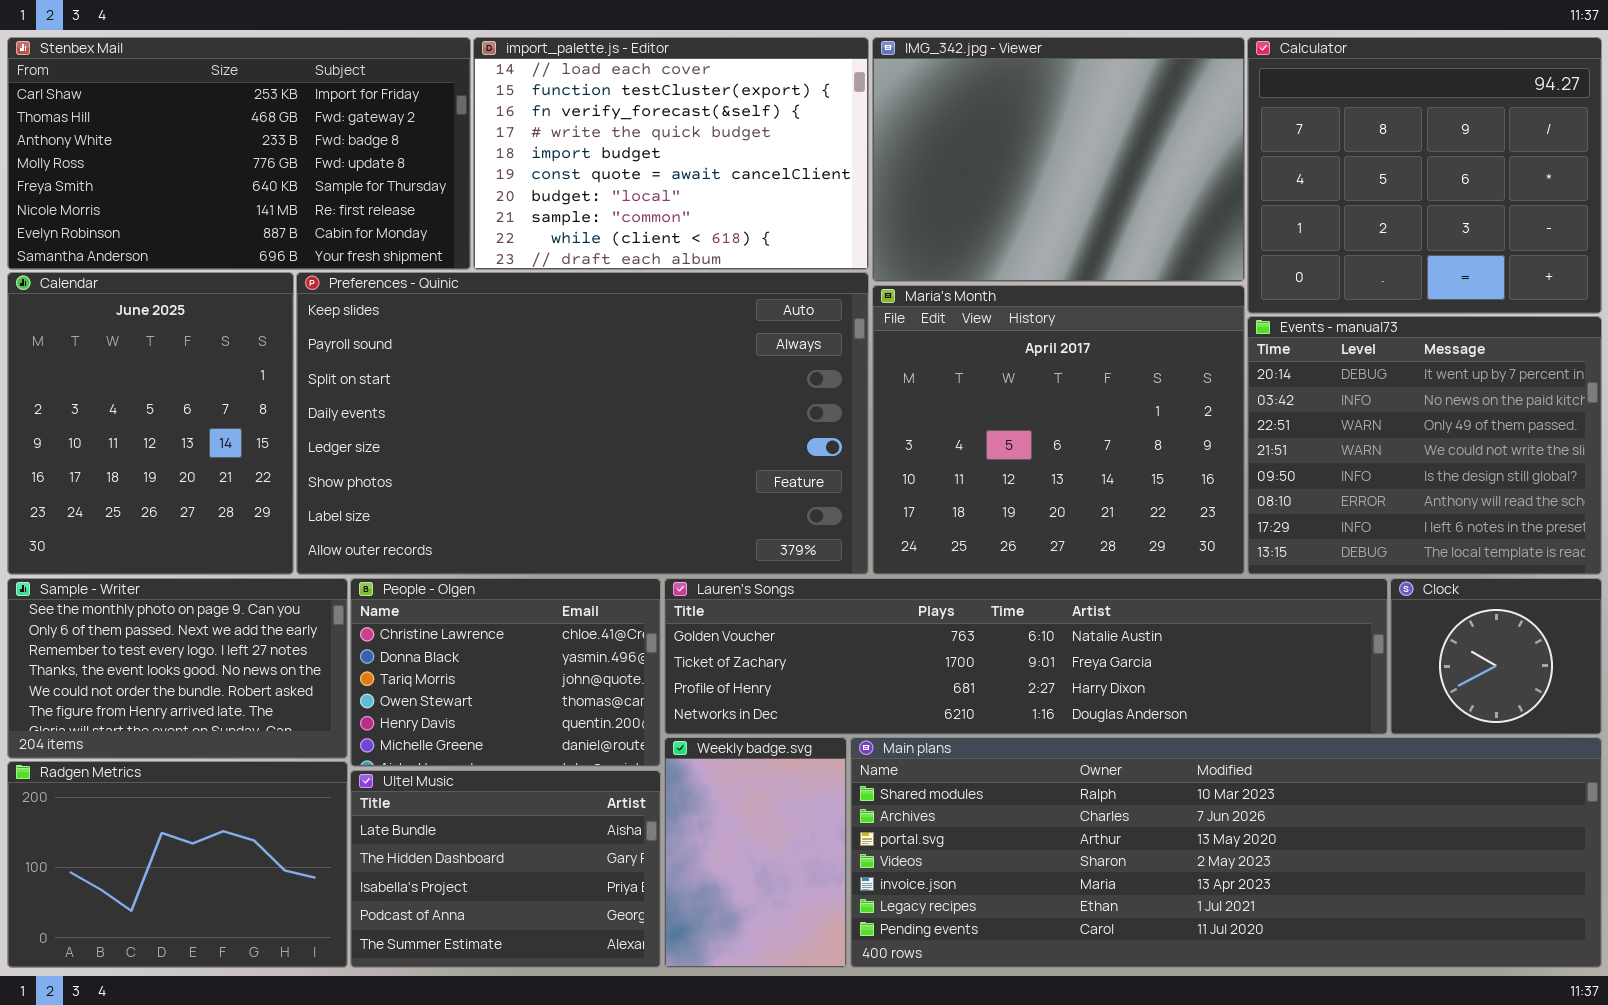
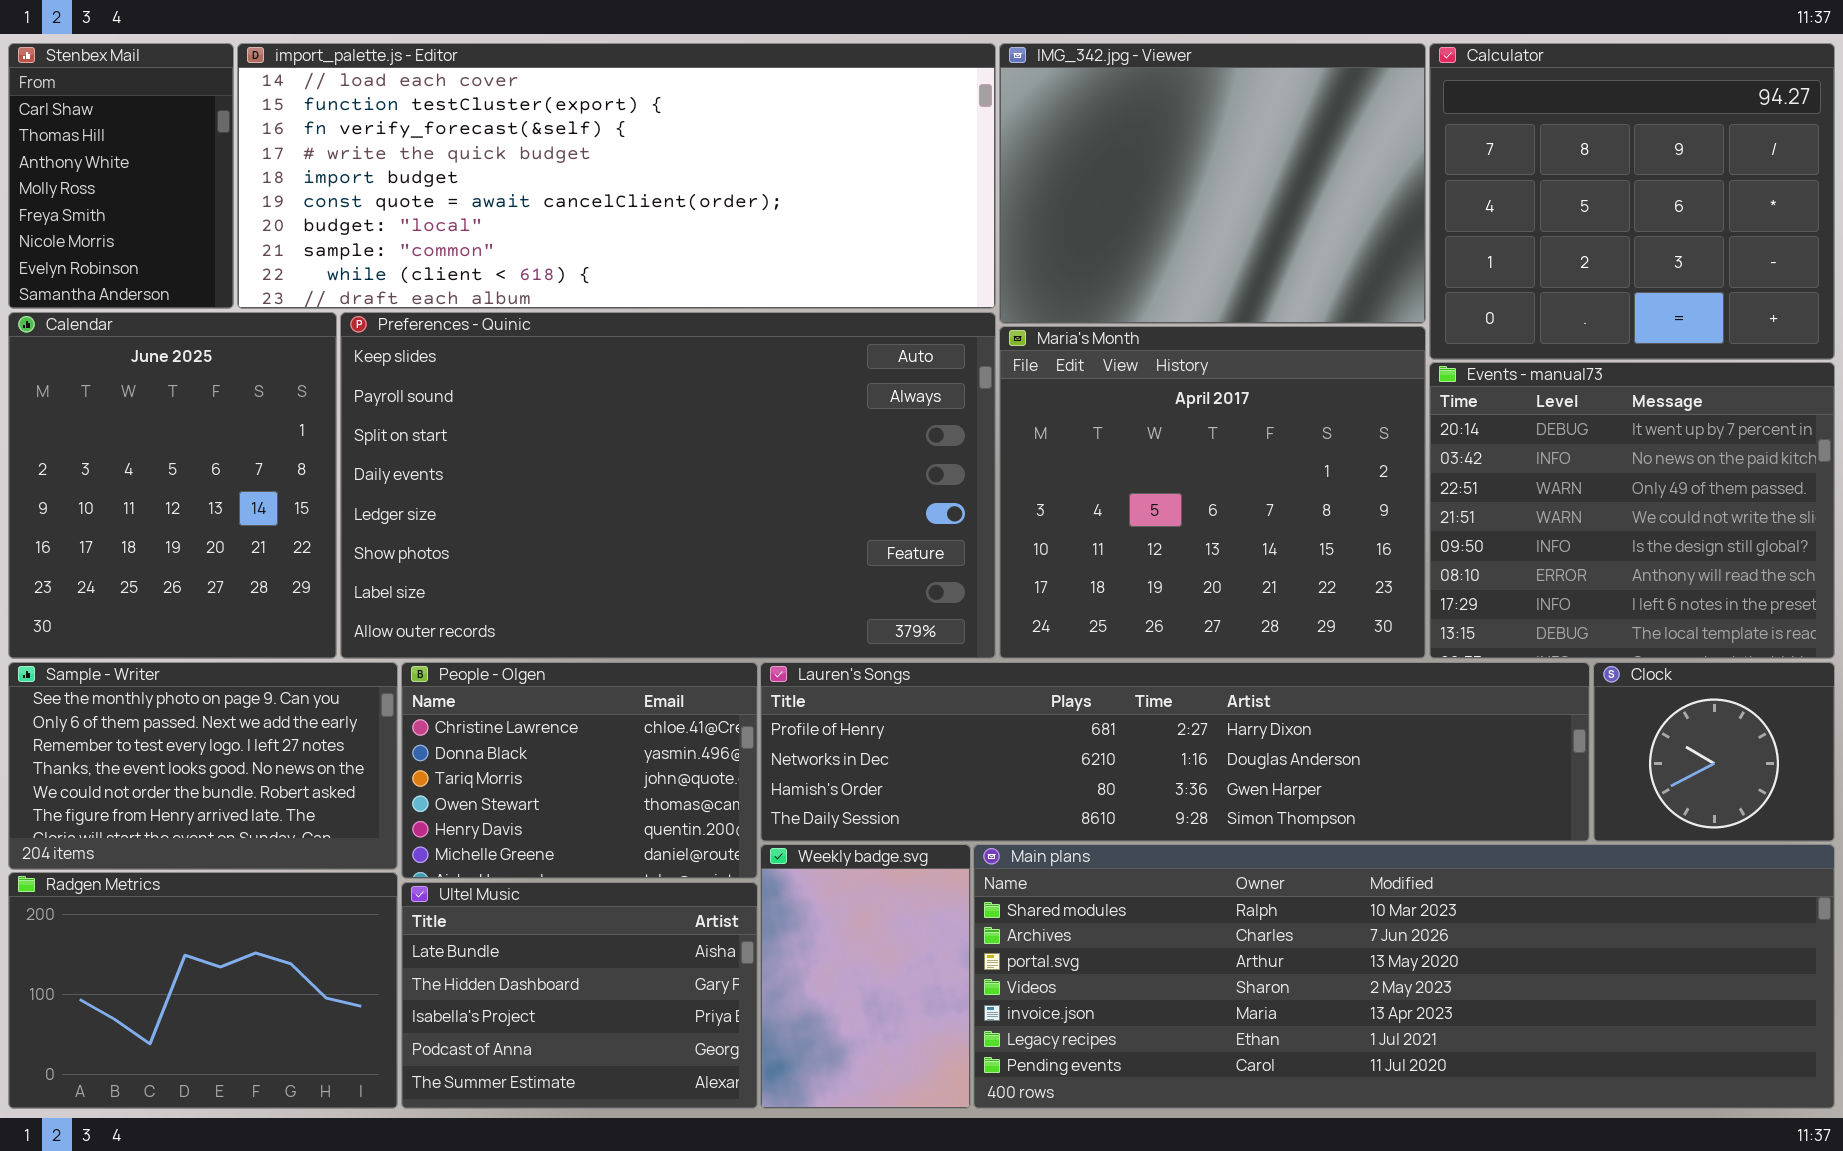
Stenbex Mail: [7,37,471,270] -> [8,43,234,309], resized
import_palette.js - Editor: [473,37,869,270] -> [237,43,996,309], resized
Lauren's Songs: [664,578,1388,735] -> [760,662,1590,842], scrolled down 2 rows

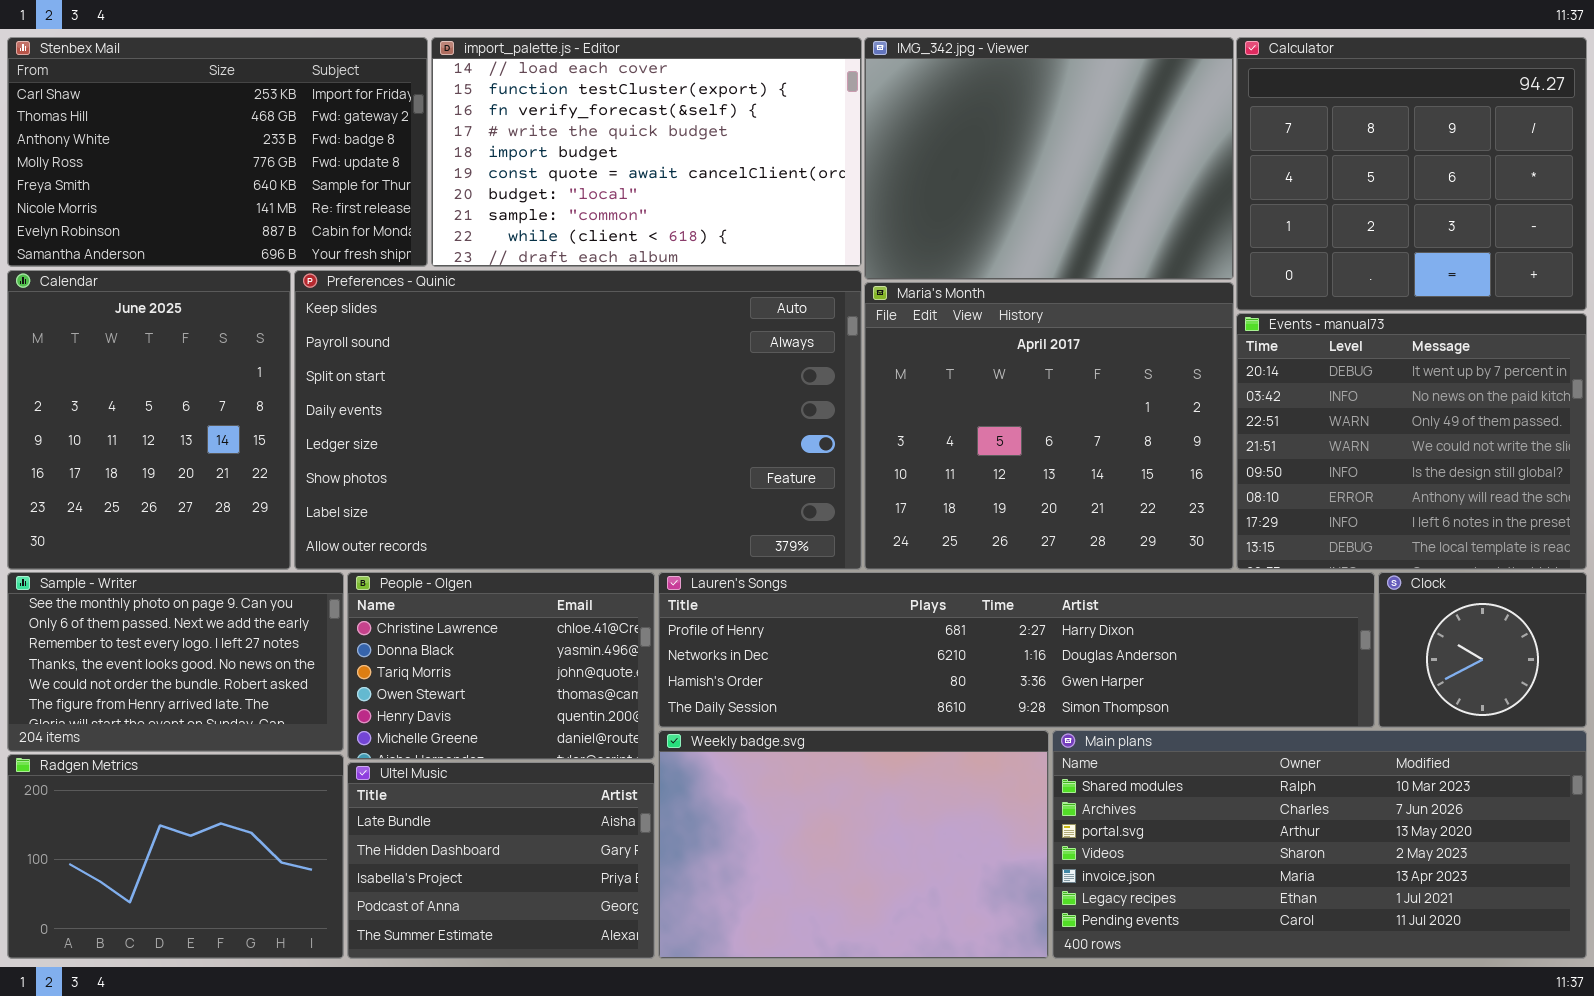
Stenbex Mail: [8,43,234,309] -> [7,37,428,267], resized
import_palette.js - Editor: [237,43,996,309] -> [431,37,862,267], resized
Weekly badge.svg: [760,844,971,1109] -> [658,730,1049,959], resized
Main plans: [973,844,1835,1109] -> [1052,730,1587,959], resized

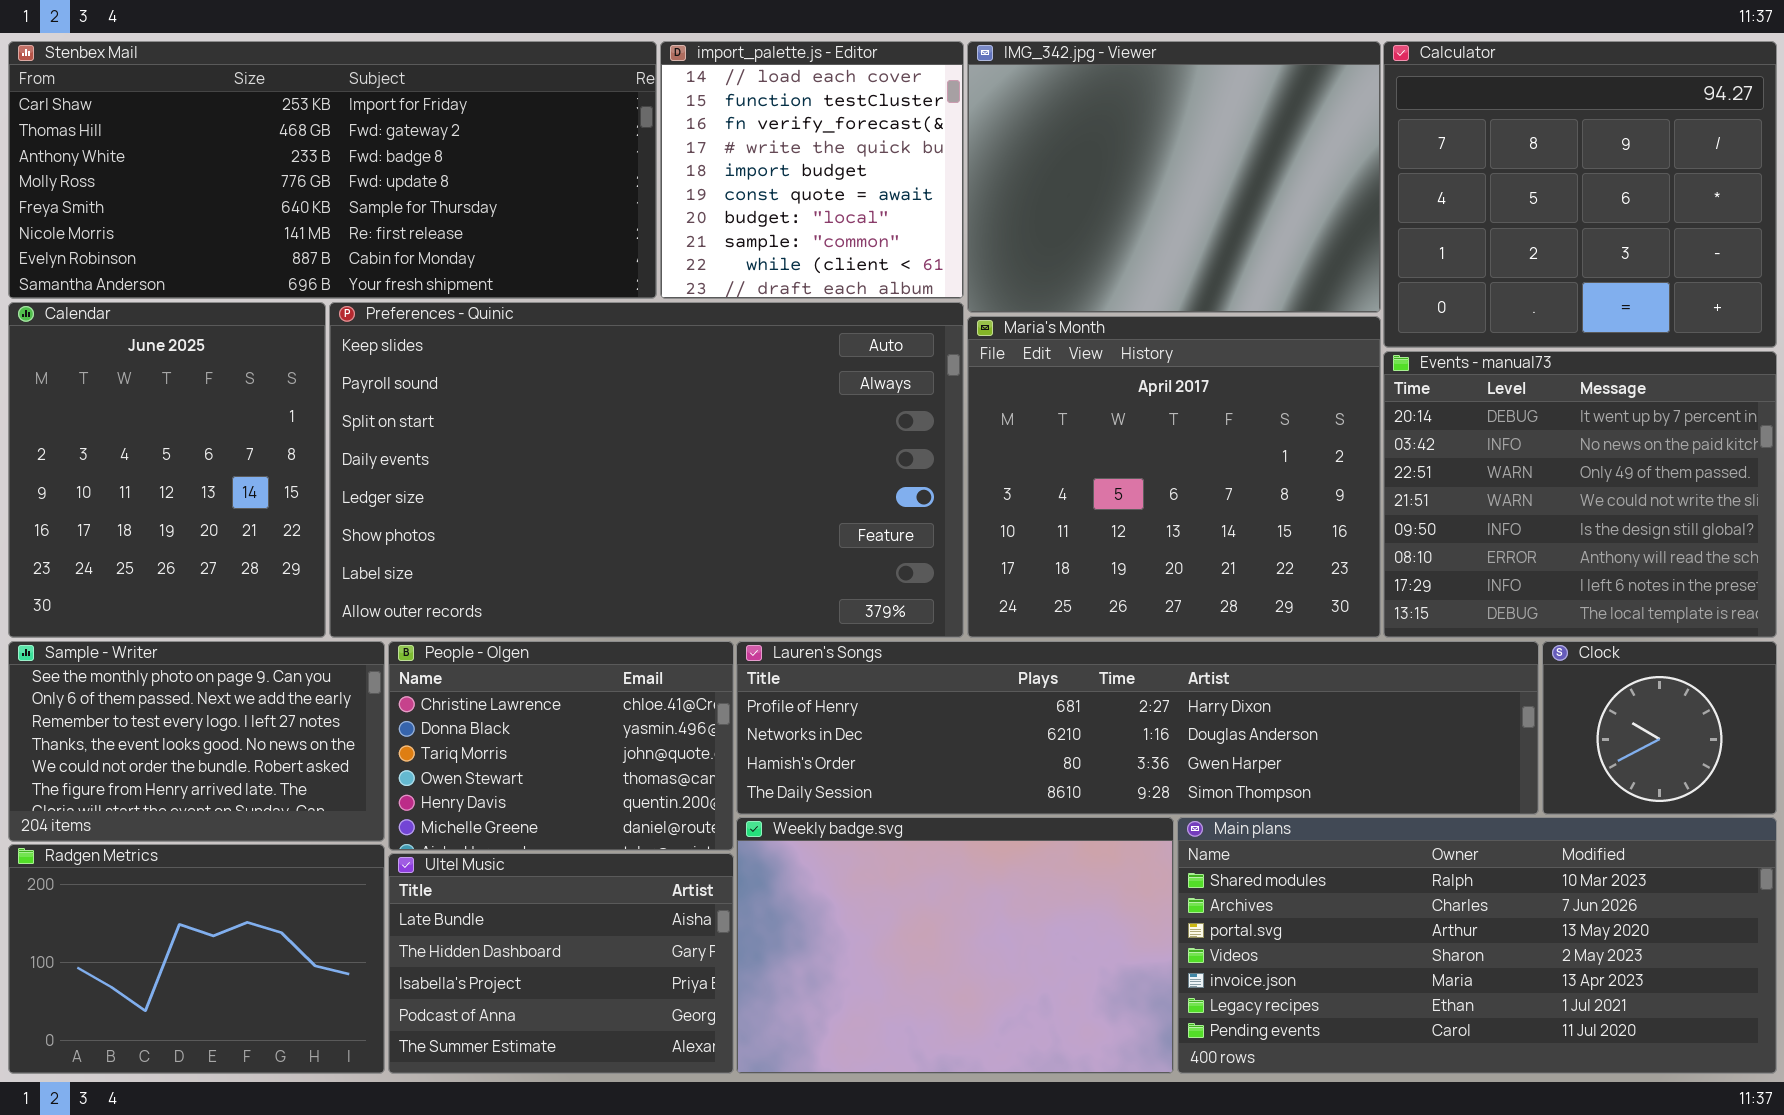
Stenbex Mail: [7,37,428,267] -> [8,41,657,299], resized
import_palette.js - Editor: [431,37,862,267] -> [660,41,964,299], resized

